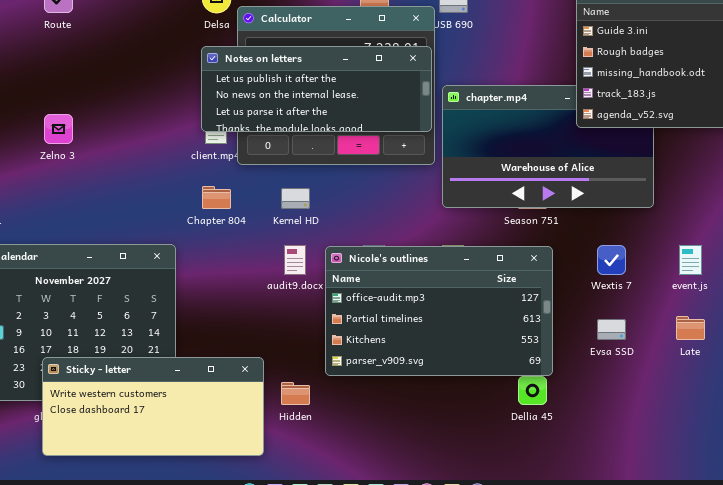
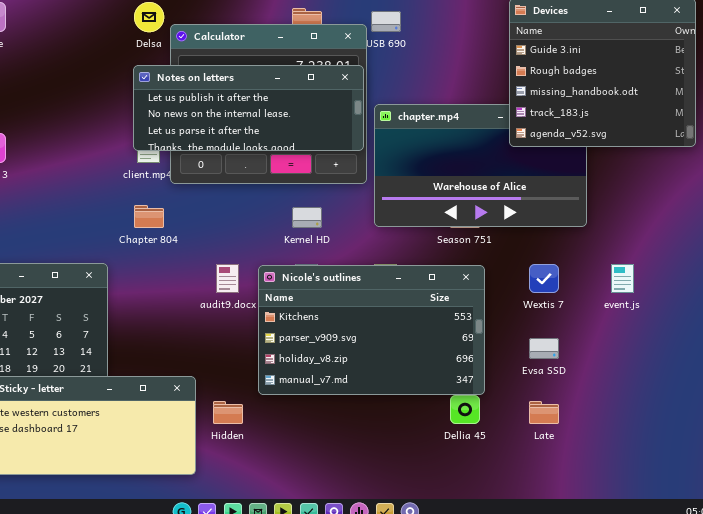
Kernel HD: [281,188,310,209] -> [292,207,322,228], moved
Nicole's outlines: [325,246,553,376] -> [258,265,485,395], scrolled down 2 rows
Late: [676,316,705,340] -> [529,401,559,424], moved

